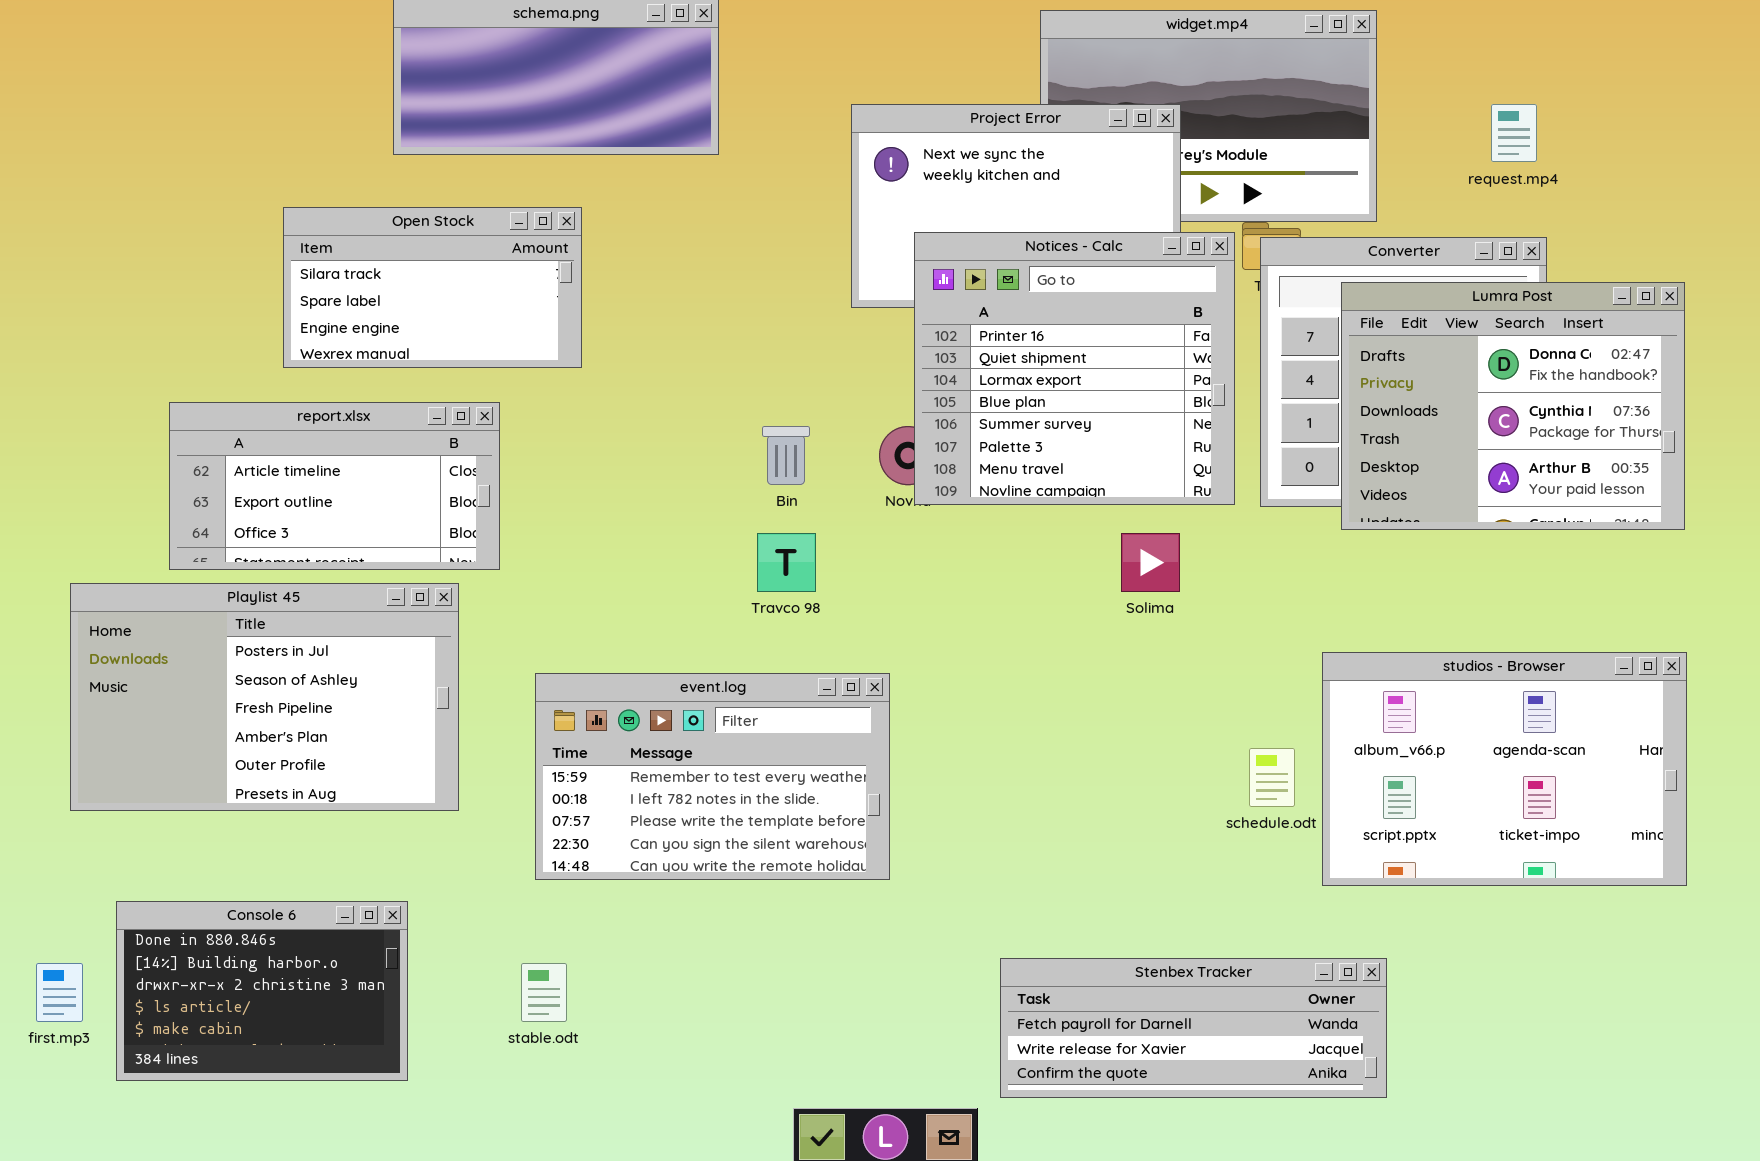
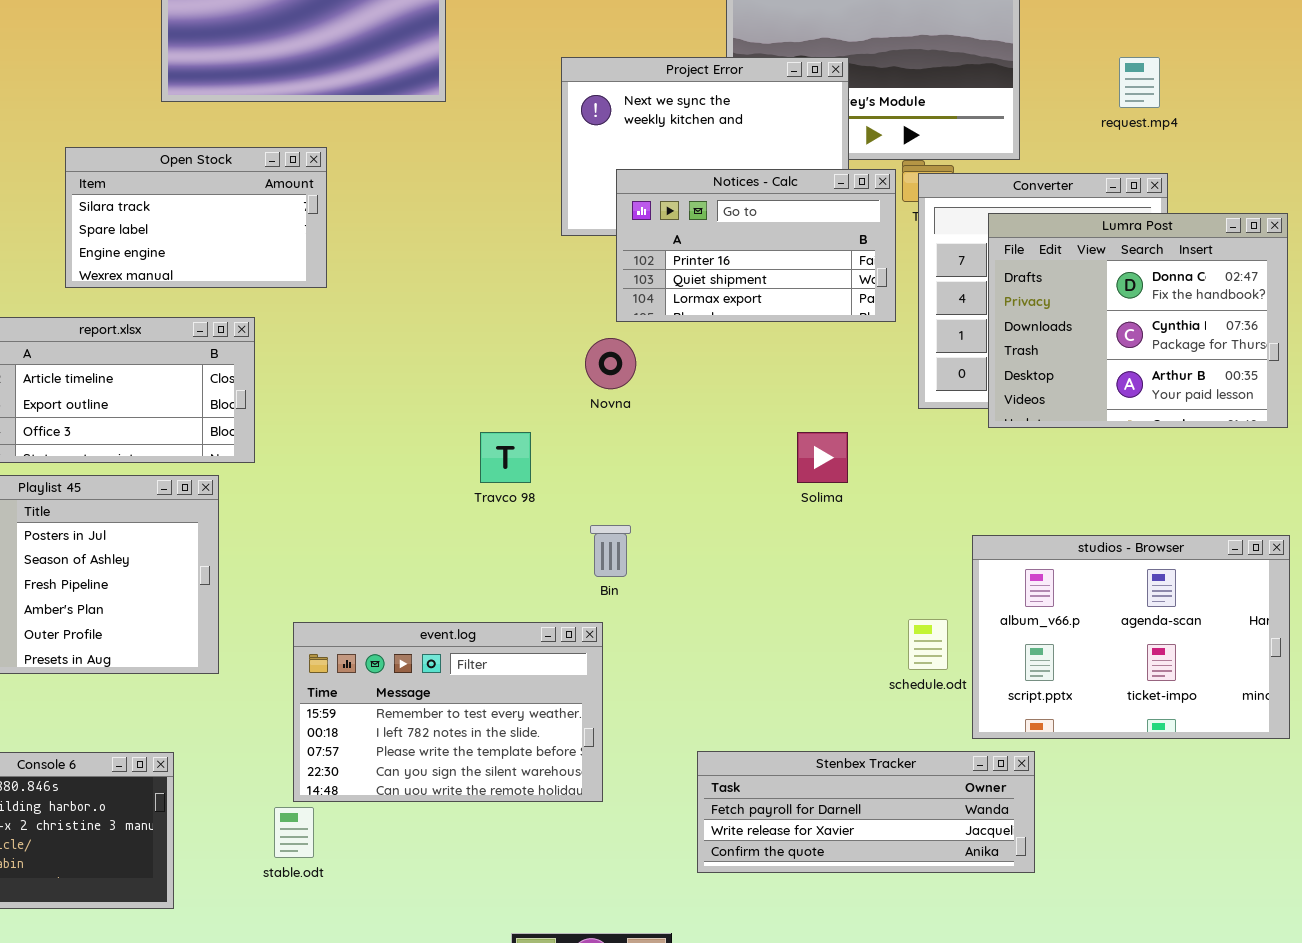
Notices - Calc: [914,232,1235,505] -> [616,169,896,322], resized
Bin: [762,426,810,485] -> [590,525,631,577], moved
event.log: [535,673,890,880] -> [293,622,603,802], moved
Stenbex Tracker: [1000,958,1387,1098] -> [697,751,1035,873], moved

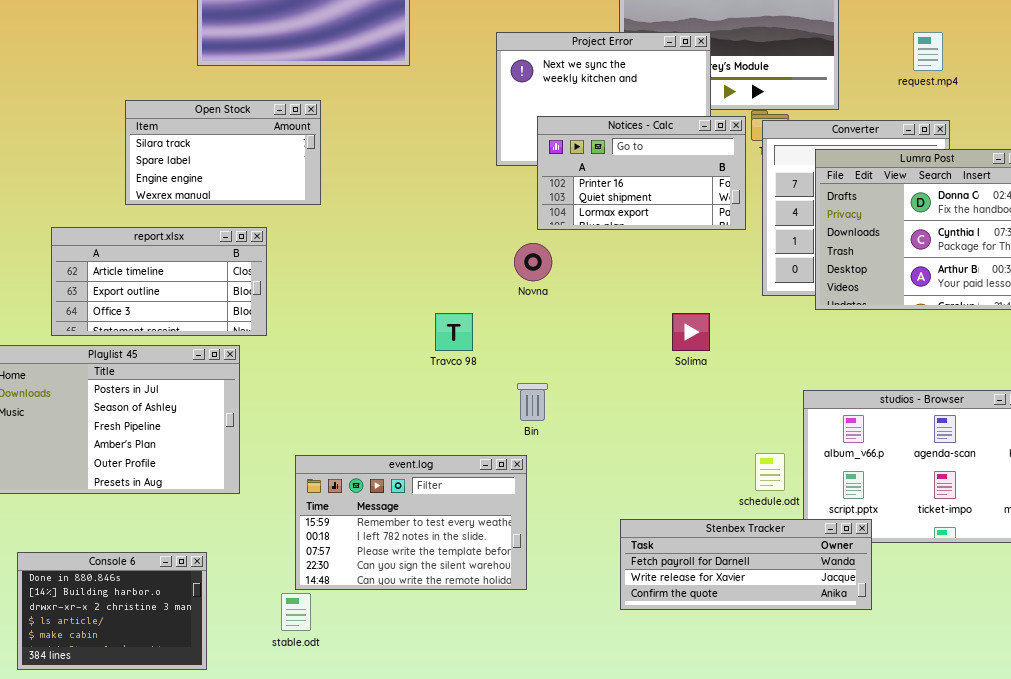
Stenbex Tracker: [697,751,1035,873] -> [620,519,872,610], moved

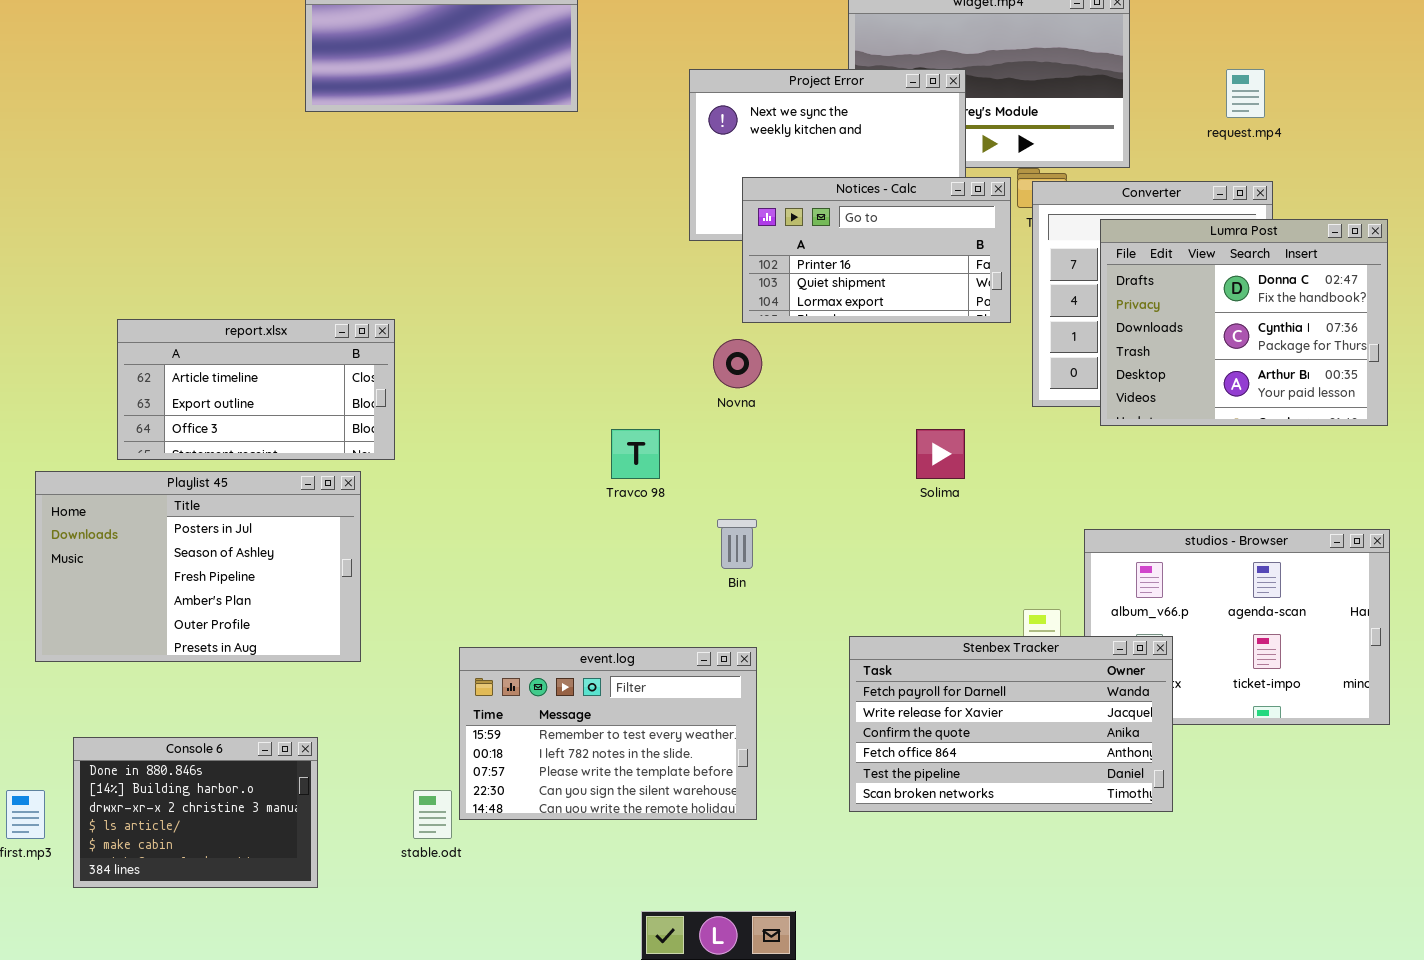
Open Stock: [125,100,321,205] -> none, closed
event.log: [295,455,527,590] -> [459,647,757,820], moved
Stenbex Tracker: [620,519,872,610] -> [849,636,1173,812], resized

